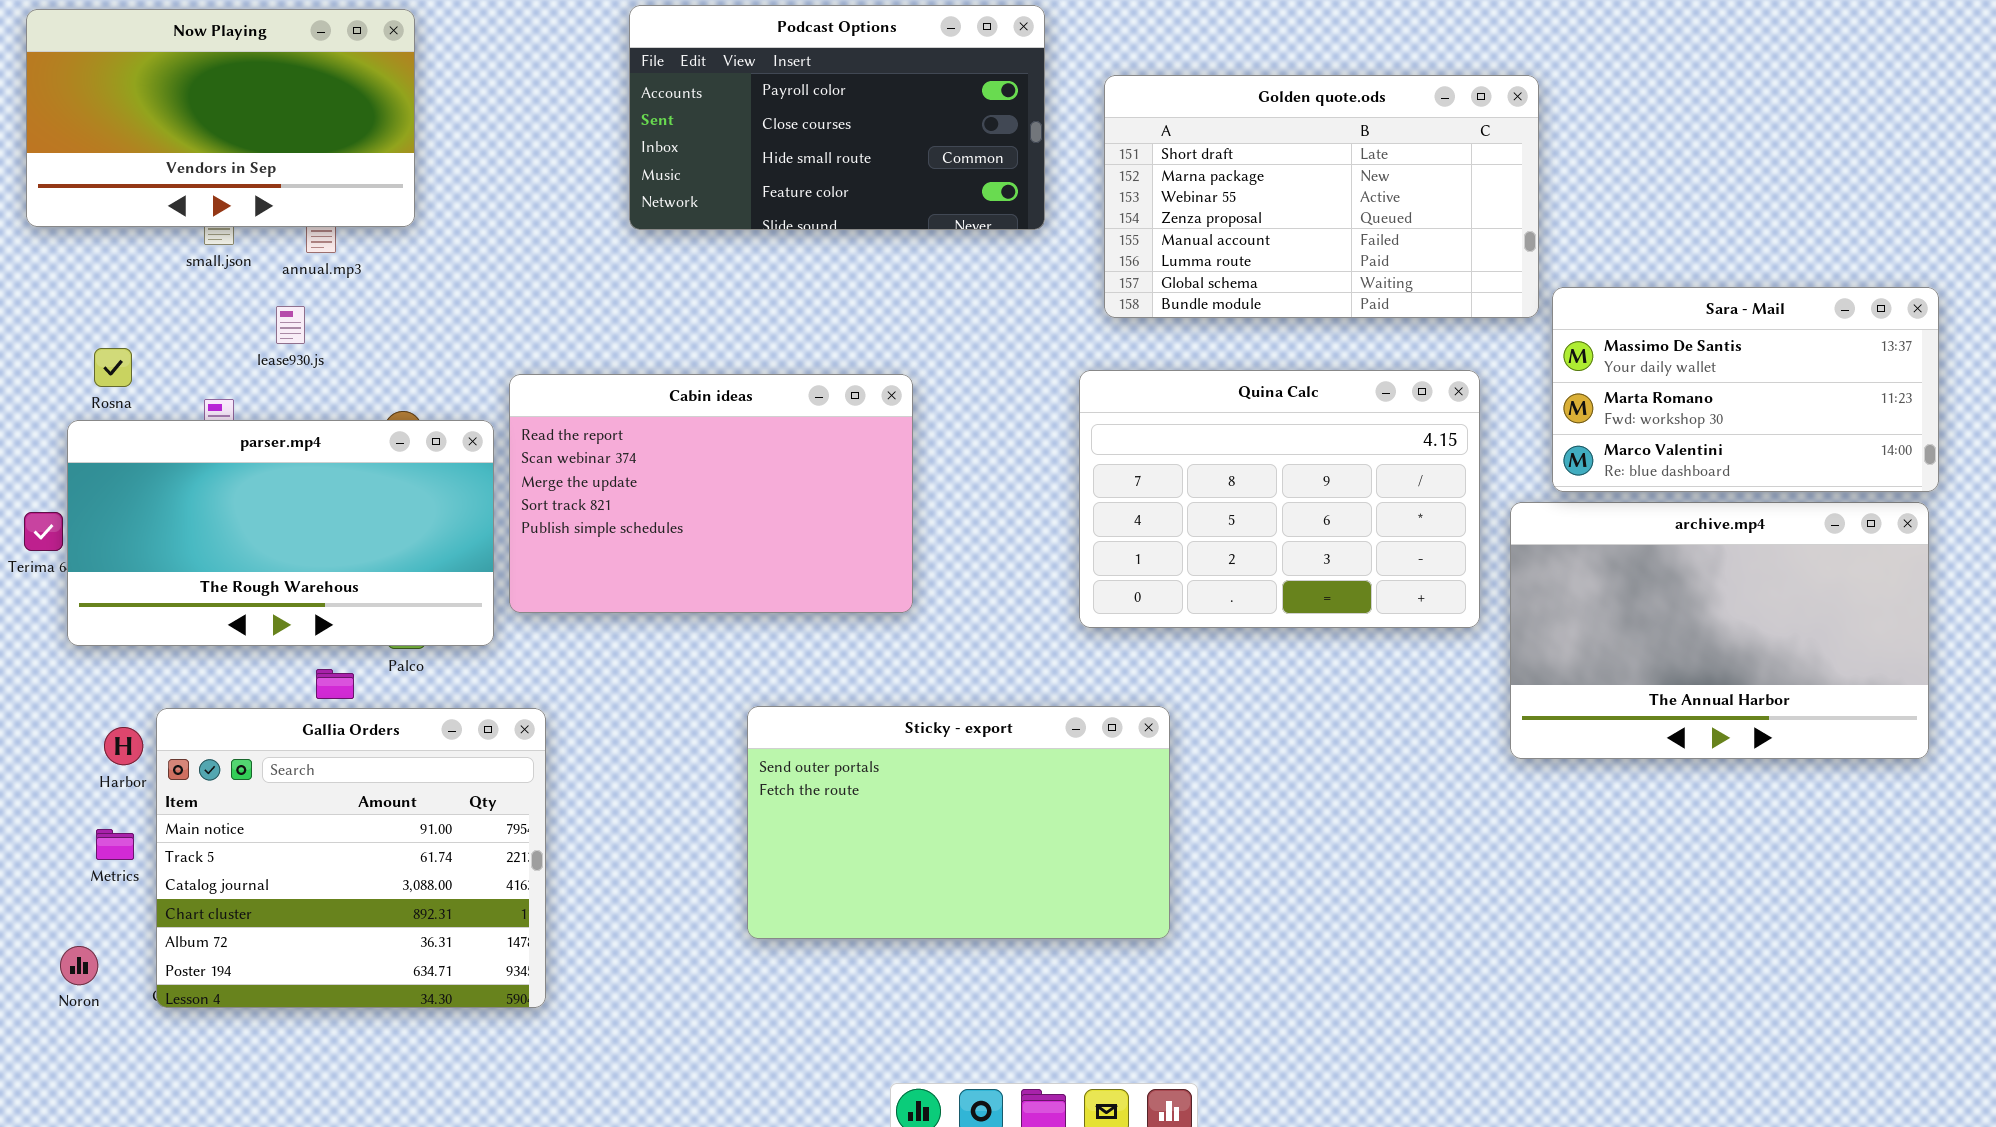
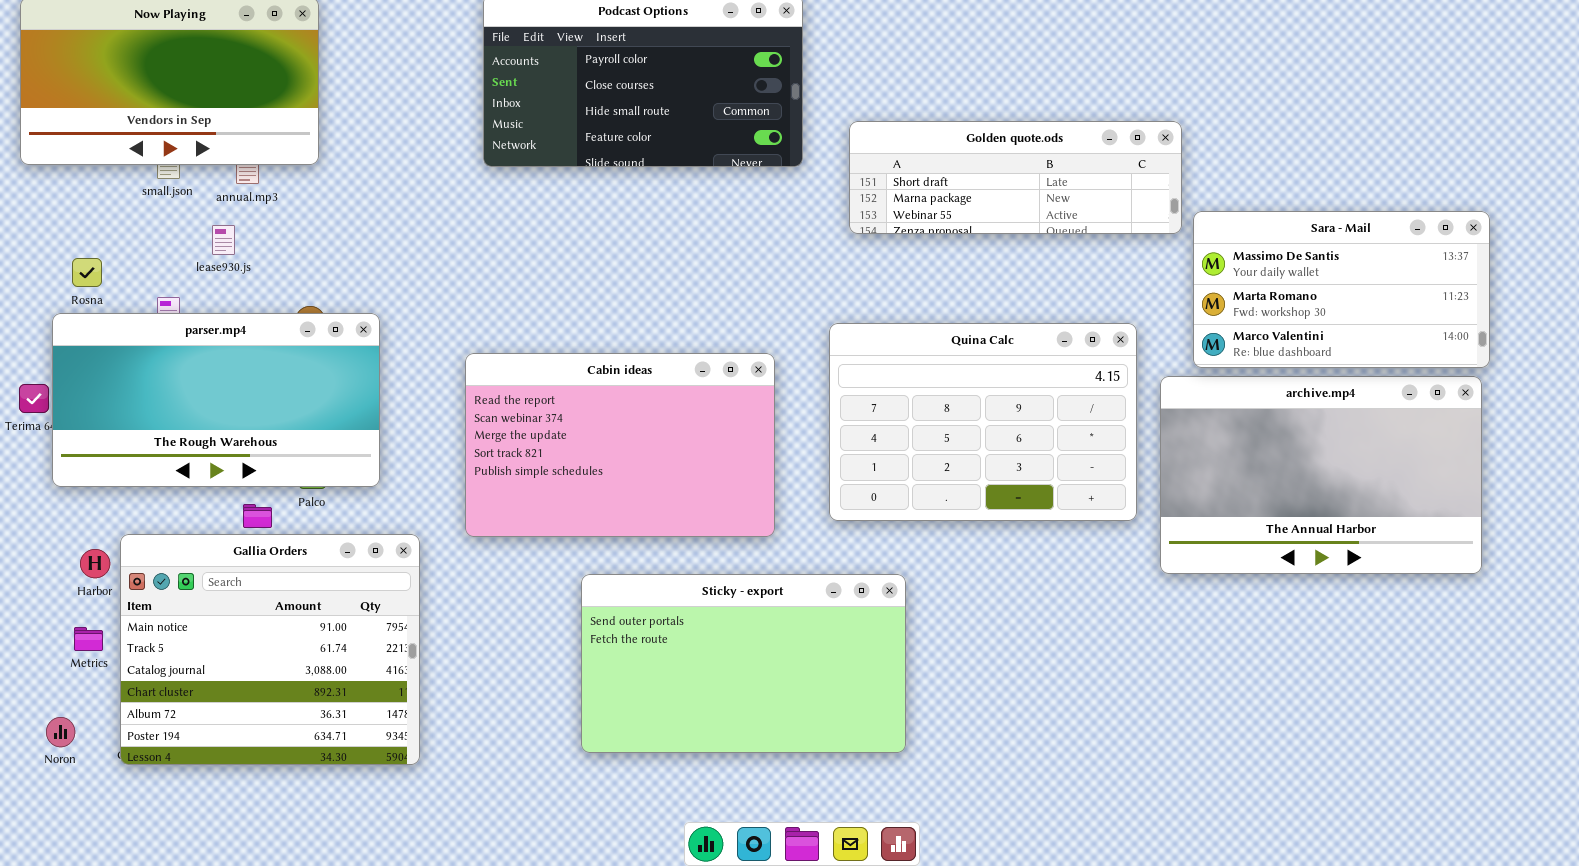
Golden quote.ods: [1104,75,1539,318] -> [849,121,1182,234], resized
Quina Calc: [1079,370,1480,628] -> [829,323,1137,521], moved
Cabin ideas: [509,374,913,613] -> [465,353,775,537], moved
Sticky - export: [747,706,1170,939] -> [581,574,906,753], moved

